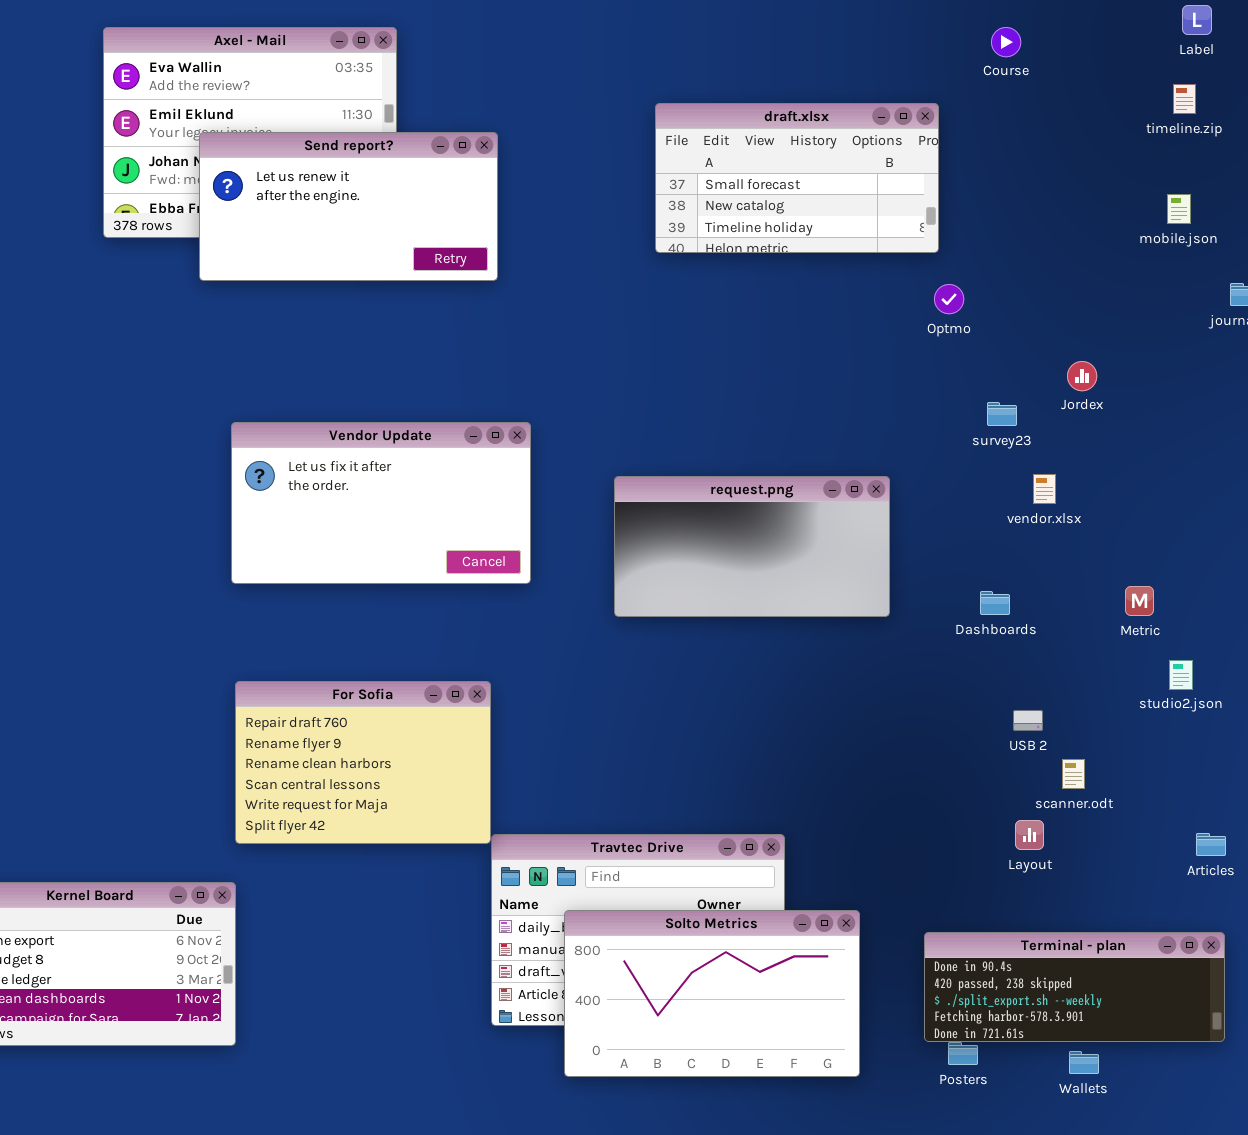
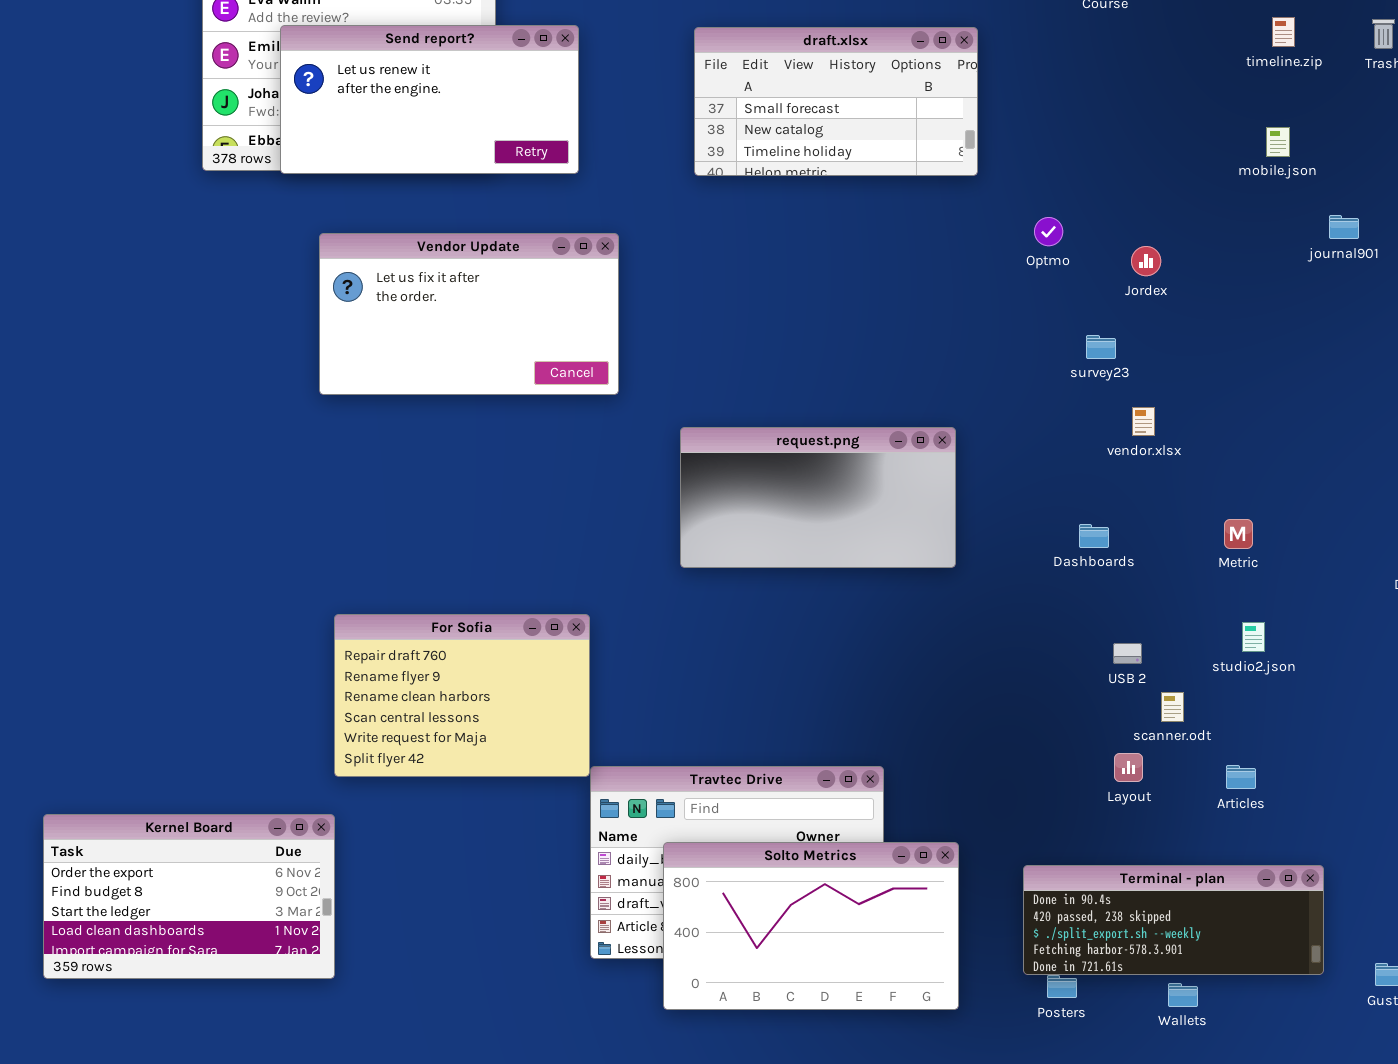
draft.xlsx: [655,103,939,253] -> [694,27,978,176], moved
Send report?: [199,132,498,281] -> [280,25,579,174], moved
Jordex: [1067,361,1097,391] -> [1131,246,1161,276], moved
Vendor Update: [231,422,531,584] -> [319,233,619,395], moved
request.png: [614,476,890,617] -> [680,427,956,568], moved
studio2.json: [1169,660,1193,690] -> [1242,622,1265,652], moved
Articles: [1196,833,1226,856] -> [1226,765,1256,789], moved

